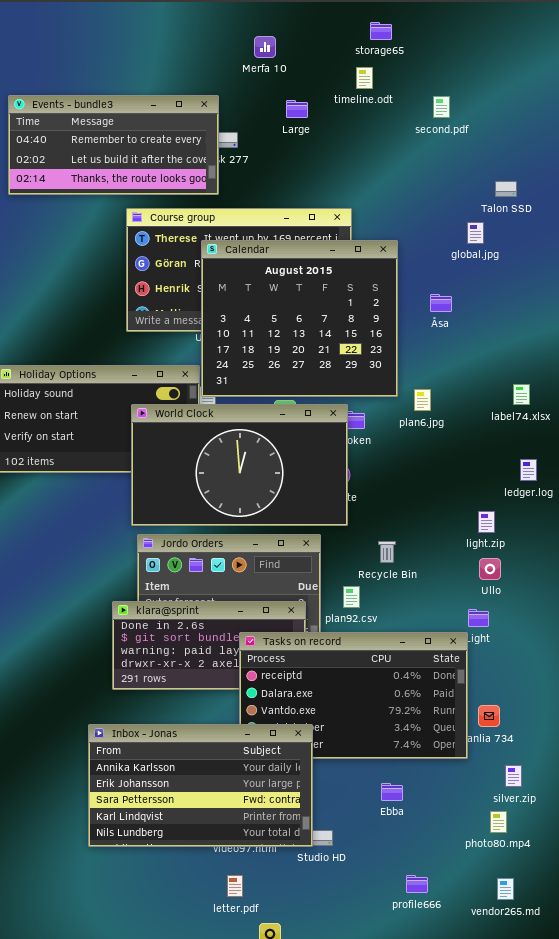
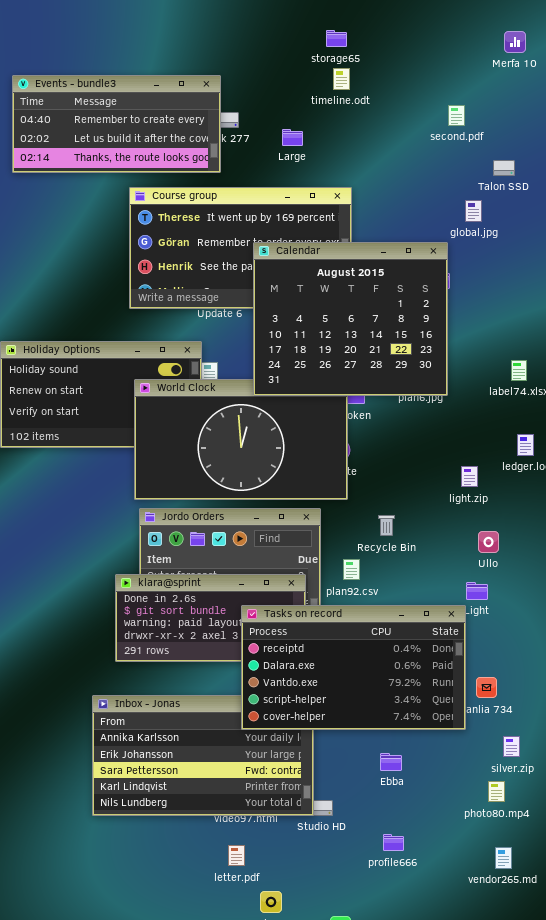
storage65: [370,22,392,40] -> [326,30,347,47], moved
Merfa 10: [254,36,276,58] -> [504,31,526,53], moved
timeline.odt: [356,67,373,89] -> [333,68,350,90], moved
second.pdf: [433,96,450,118] -> [448,105,465,126], moved
Large: [286,100,308,118] -> [282,129,303,146], moved
Calendar: [201,240,398,397] -> [253,242,448,396], moved
light.zip: [478,511,495,533] -> [461,466,478,487], moved
Tasks on record: [239,632,468,759] -> [241,605,466,730], raised
profile666: [406,875,428,893] -> [383,834,404,851], moved

